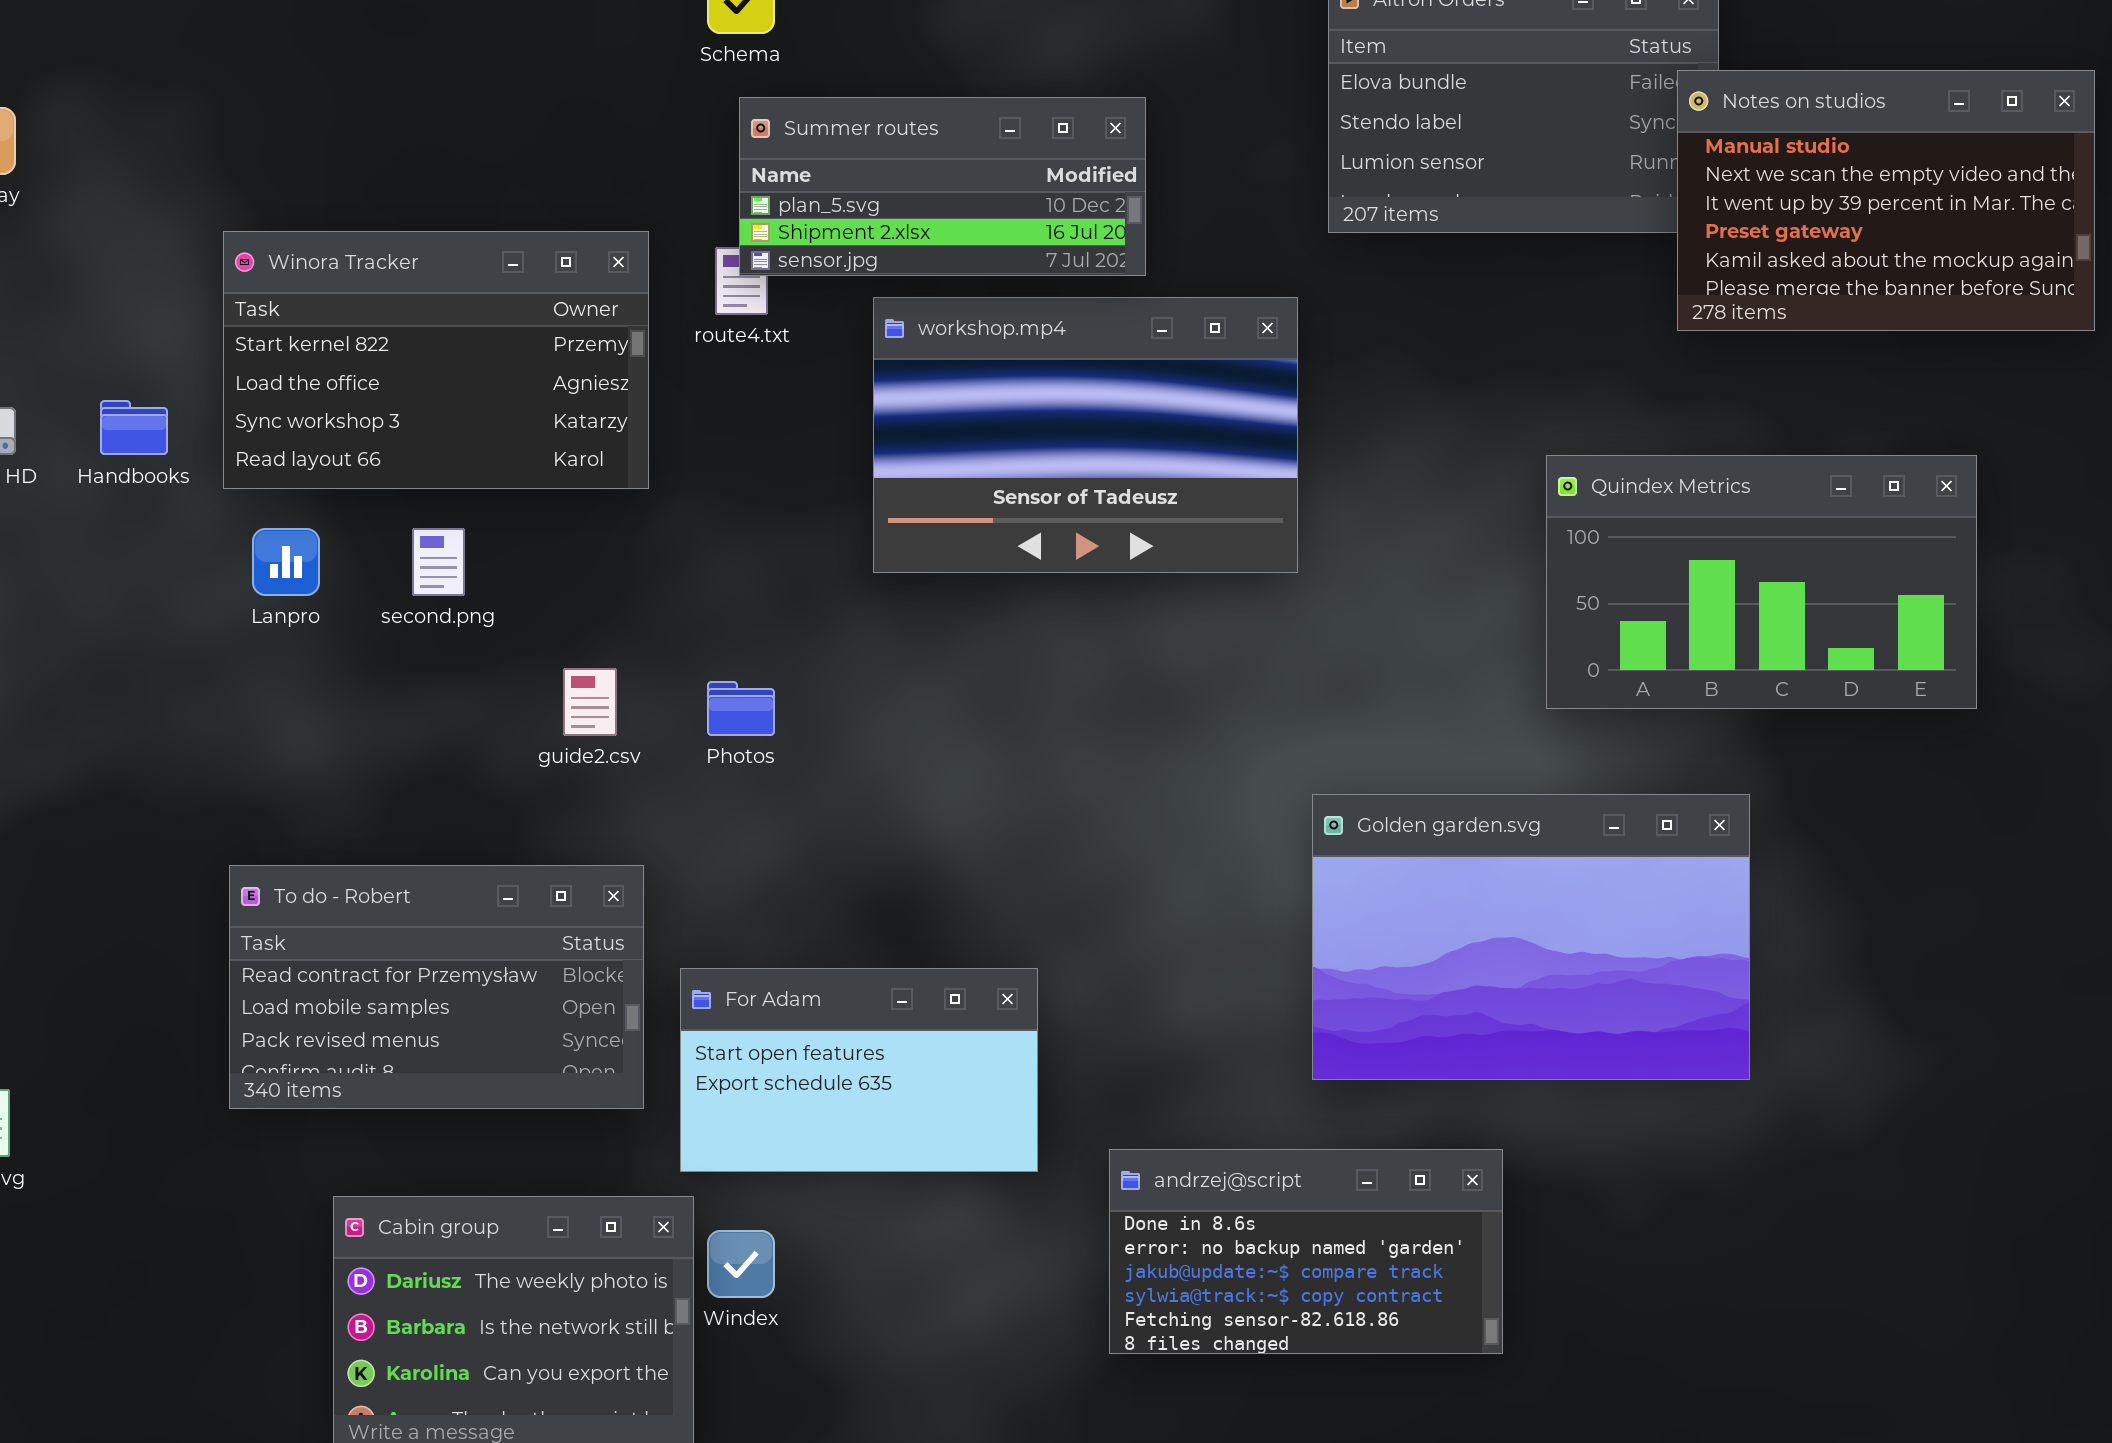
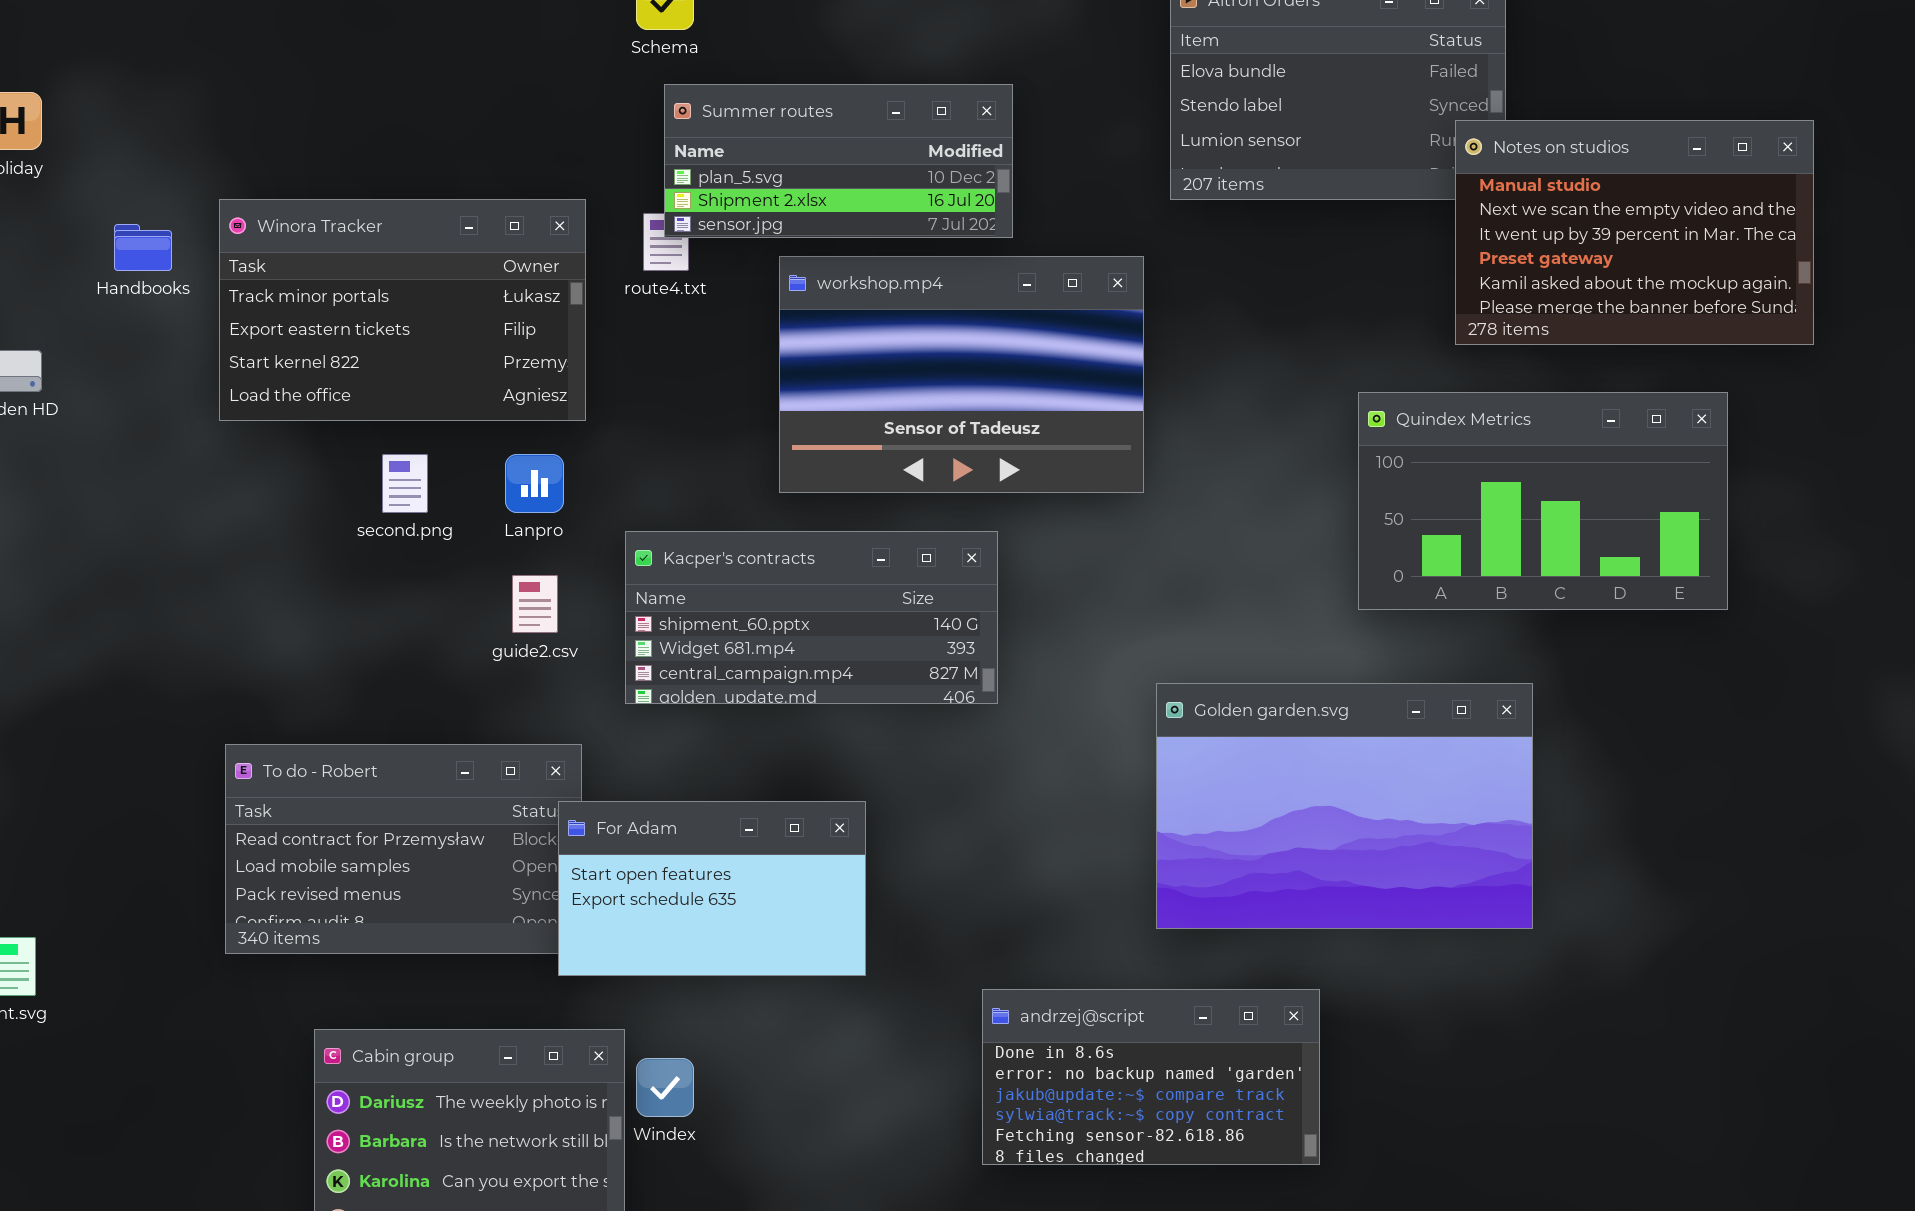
Notes on studios: [1677,70,2095,331] -> [1455,120,1814,345], moved
Winora Tracker: [223,231,649,489] -> [219,199,586,421], scrolled up 2 rows
Handbooks: [100,400,168,455] -> [114,224,172,271], moved
Lanpro: [252,528,320,596] -> [505,454,564,513], moved
Kacper's contracts: none -> [625,531,998,704], opened
For Adam: [680,968,1038,1172] -> [558,801,866,976], moved

